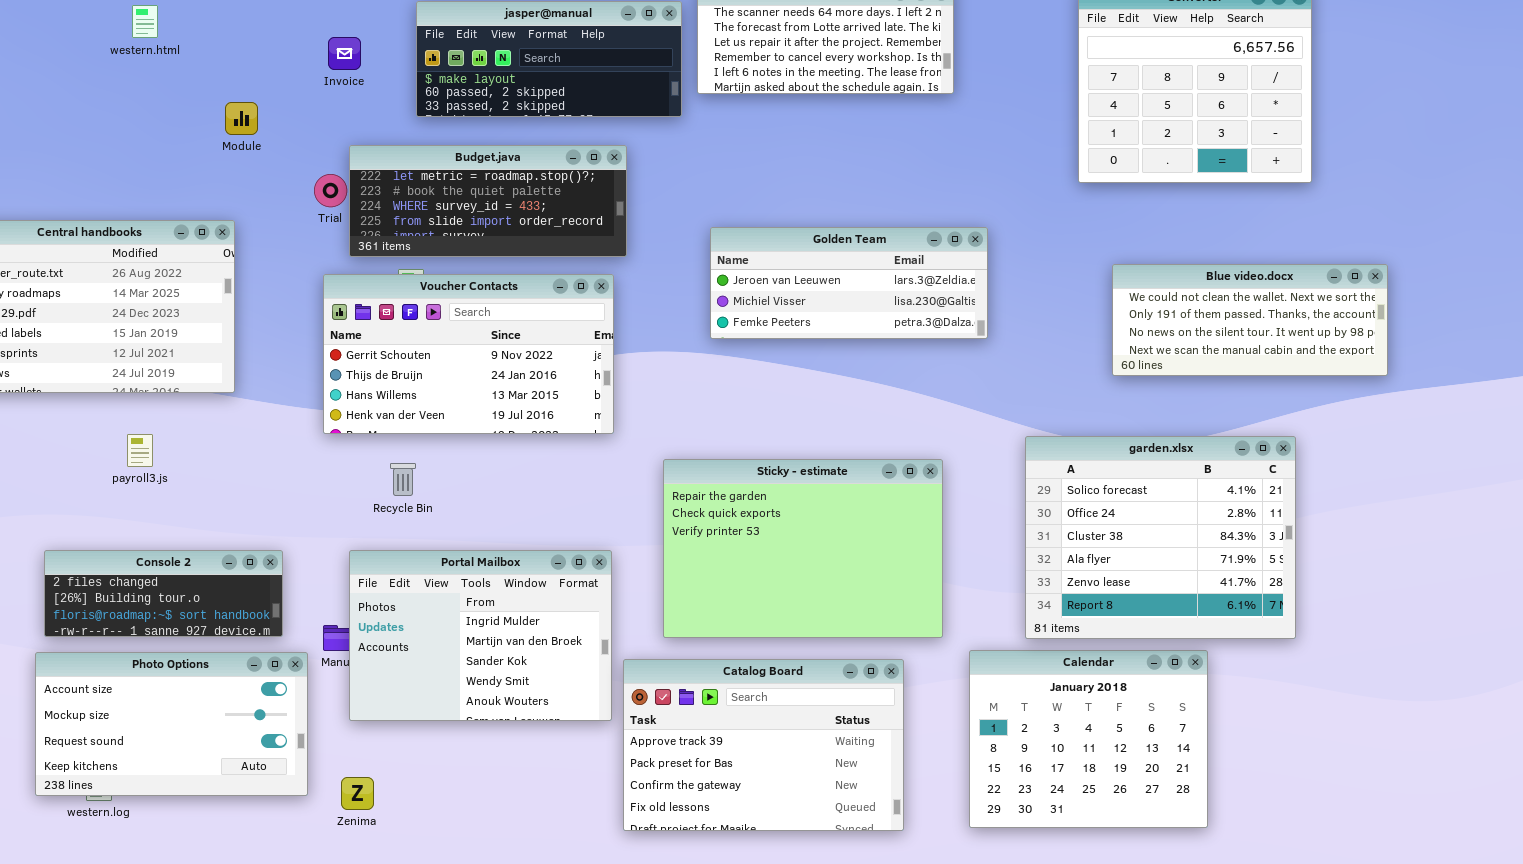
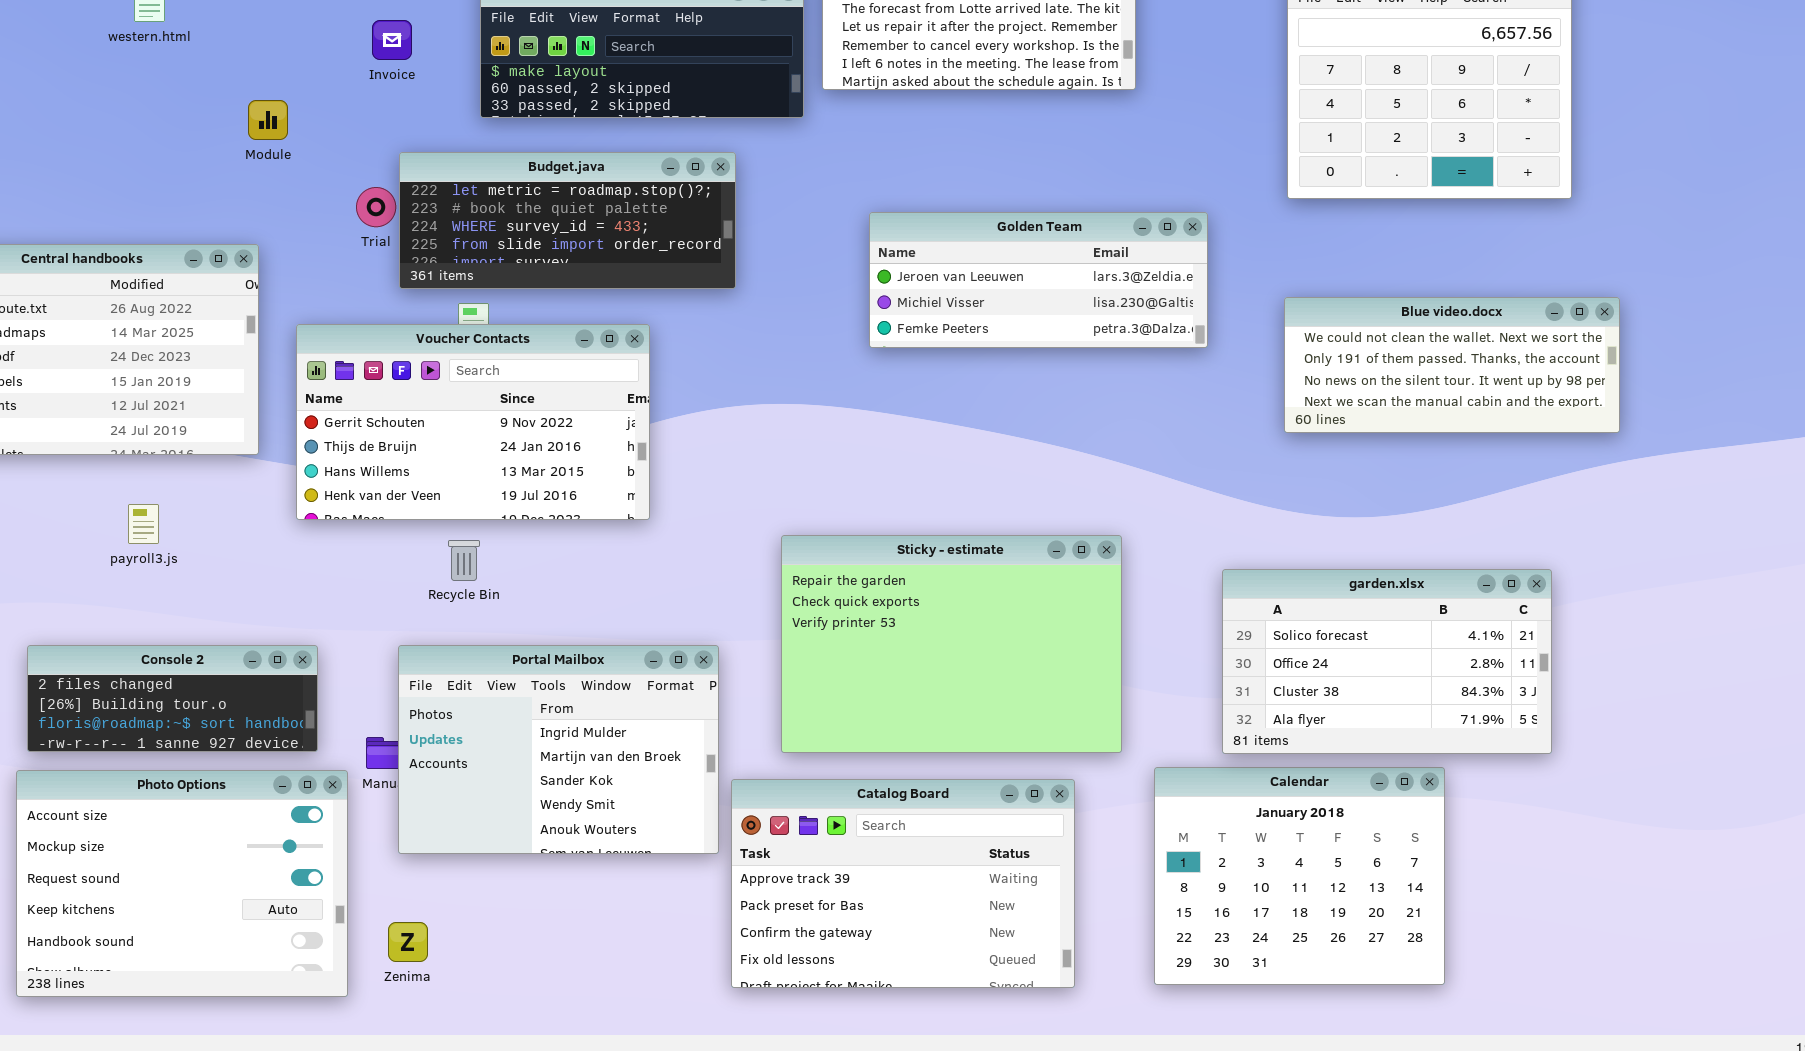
Golden Team: [710,227,988,339] -> [869,212,1208,348], moved
Blue video.docx: [1112,264,1388,376] -> [1284,297,1620,433], moved
Voucher Contacts: [323,274,614,434] -> [296,324,650,520], moved
garden.xlsx: [1025,436,1296,639] -> [1222,569,1552,754], resized
Photo Options: [35,652,308,796] -> [16,770,348,997], resized

